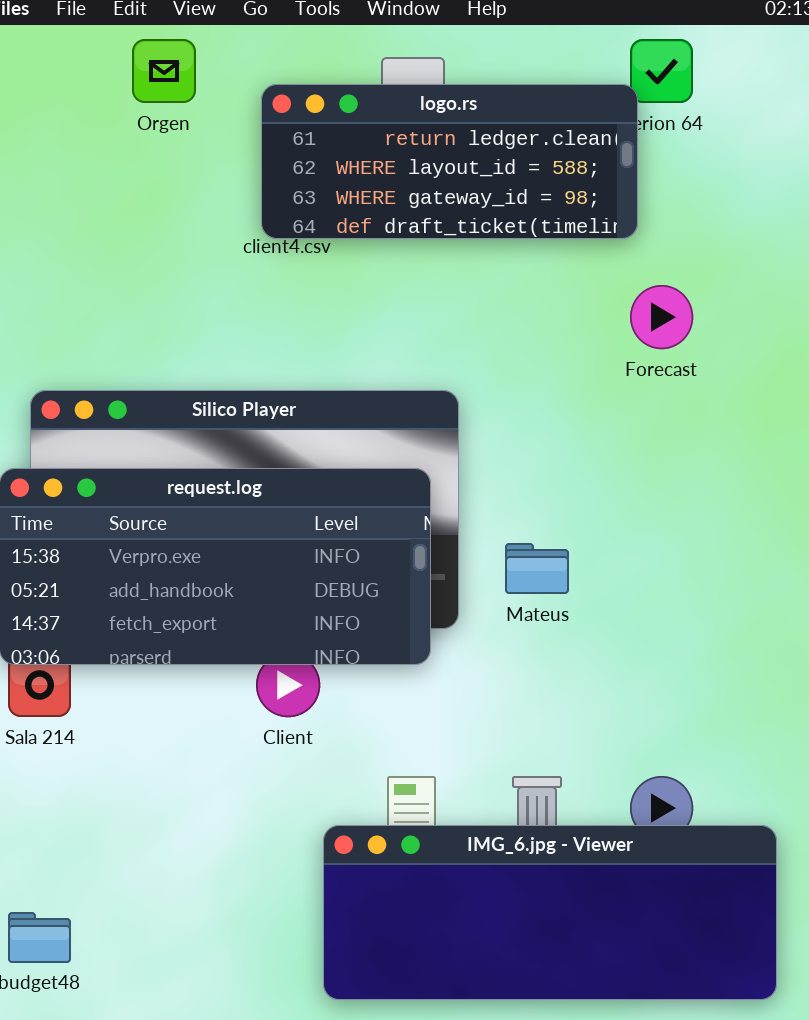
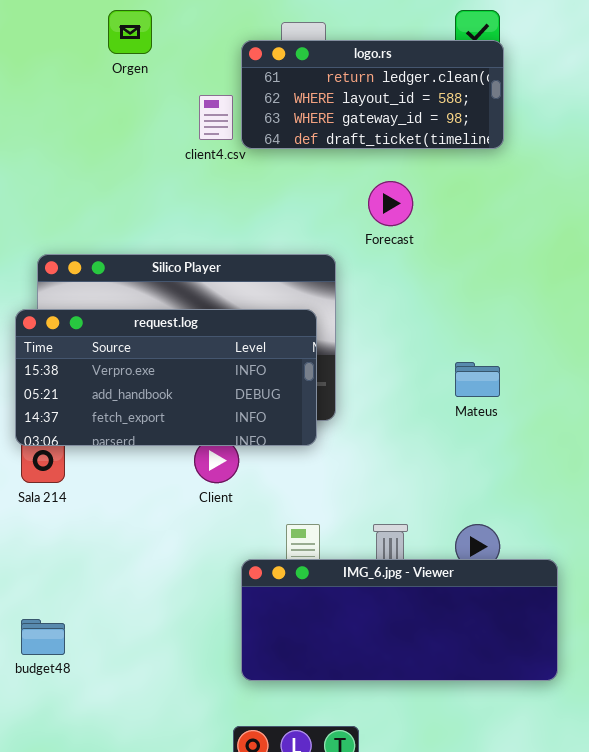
logo.rs: [261,84,638,239] -> [241,40,504,149], moved
Forecast: [630,285,693,349] -> [368,181,413,226], moved
Mateus: [505,543,569,594] -> [455,362,500,397], moved

